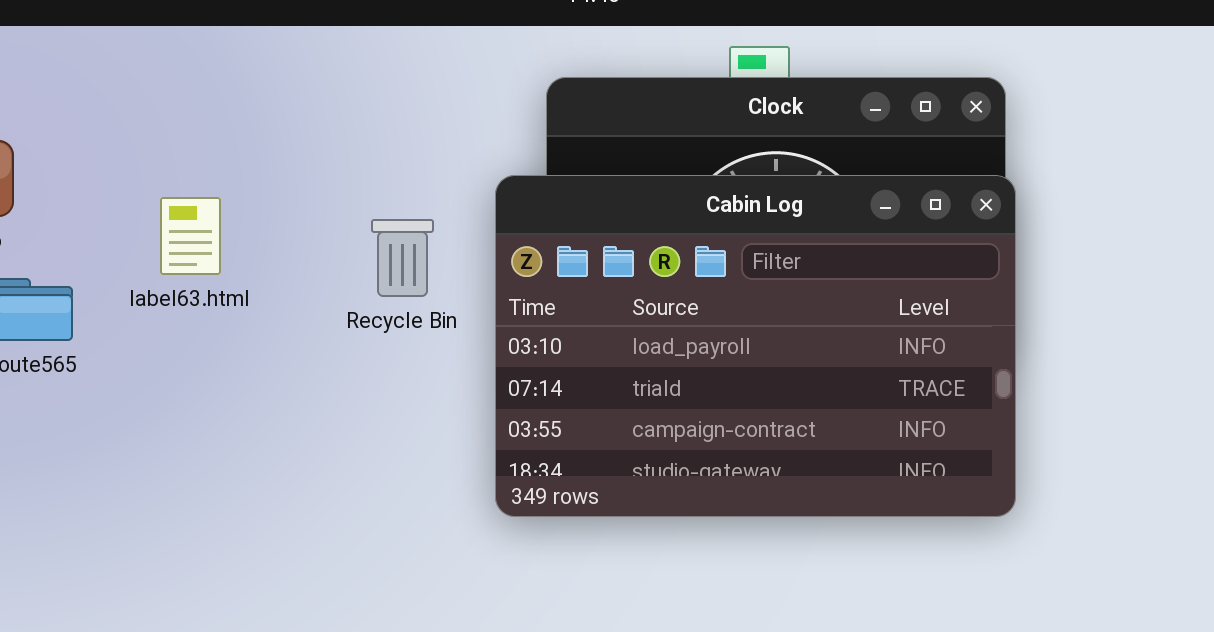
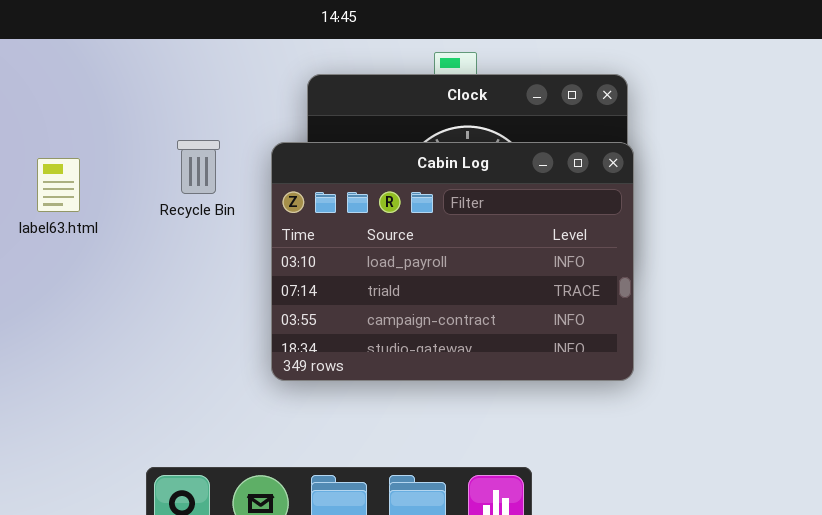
Recycle Bin: [371,219,434,297] -> [177,140,220,194], moved

